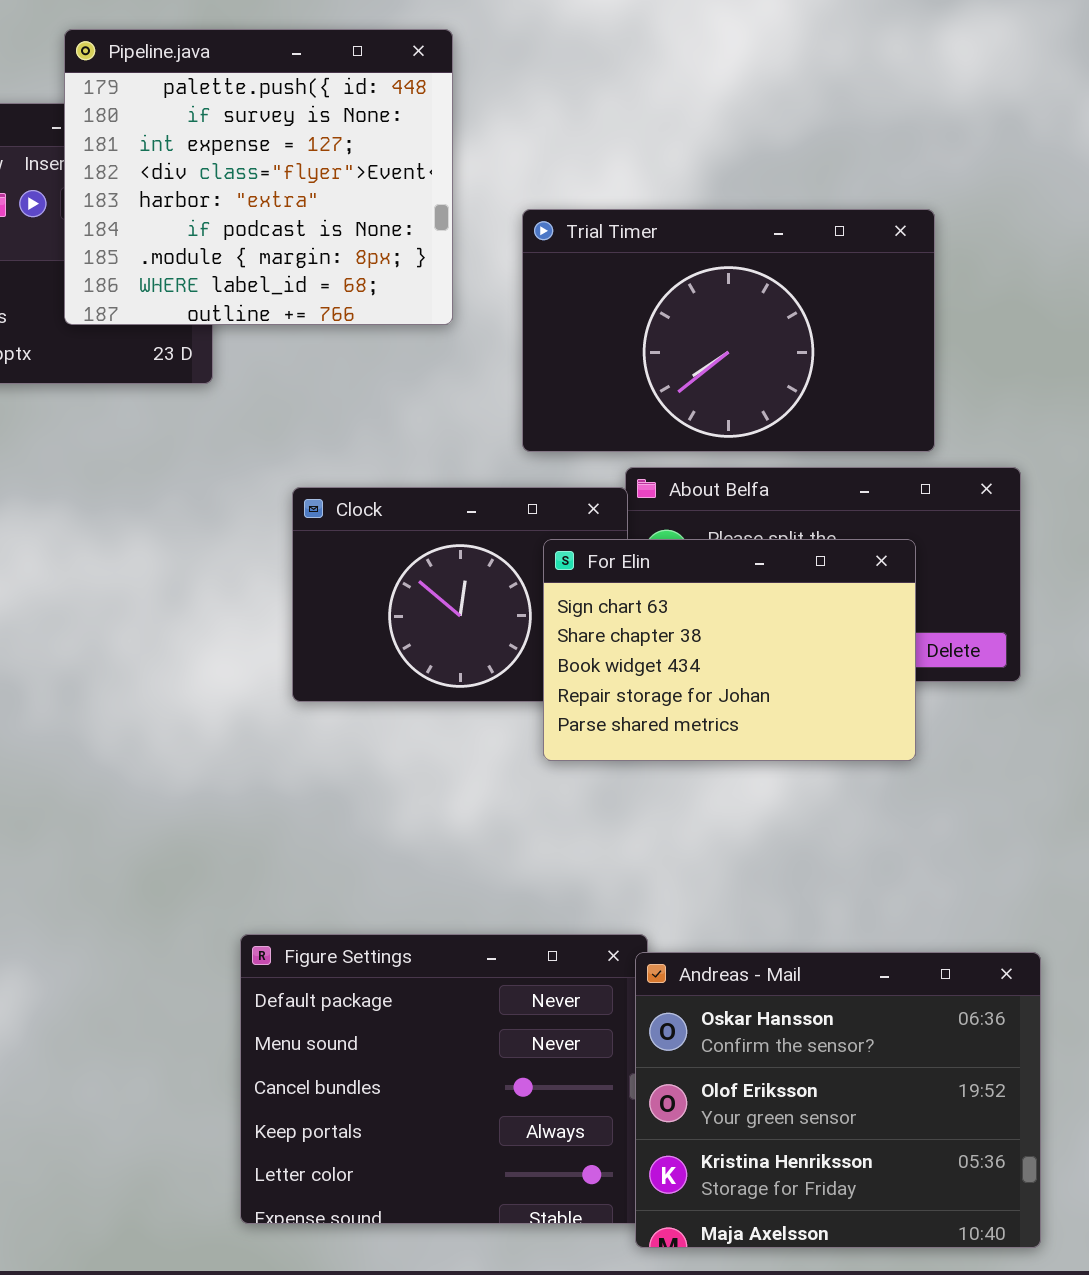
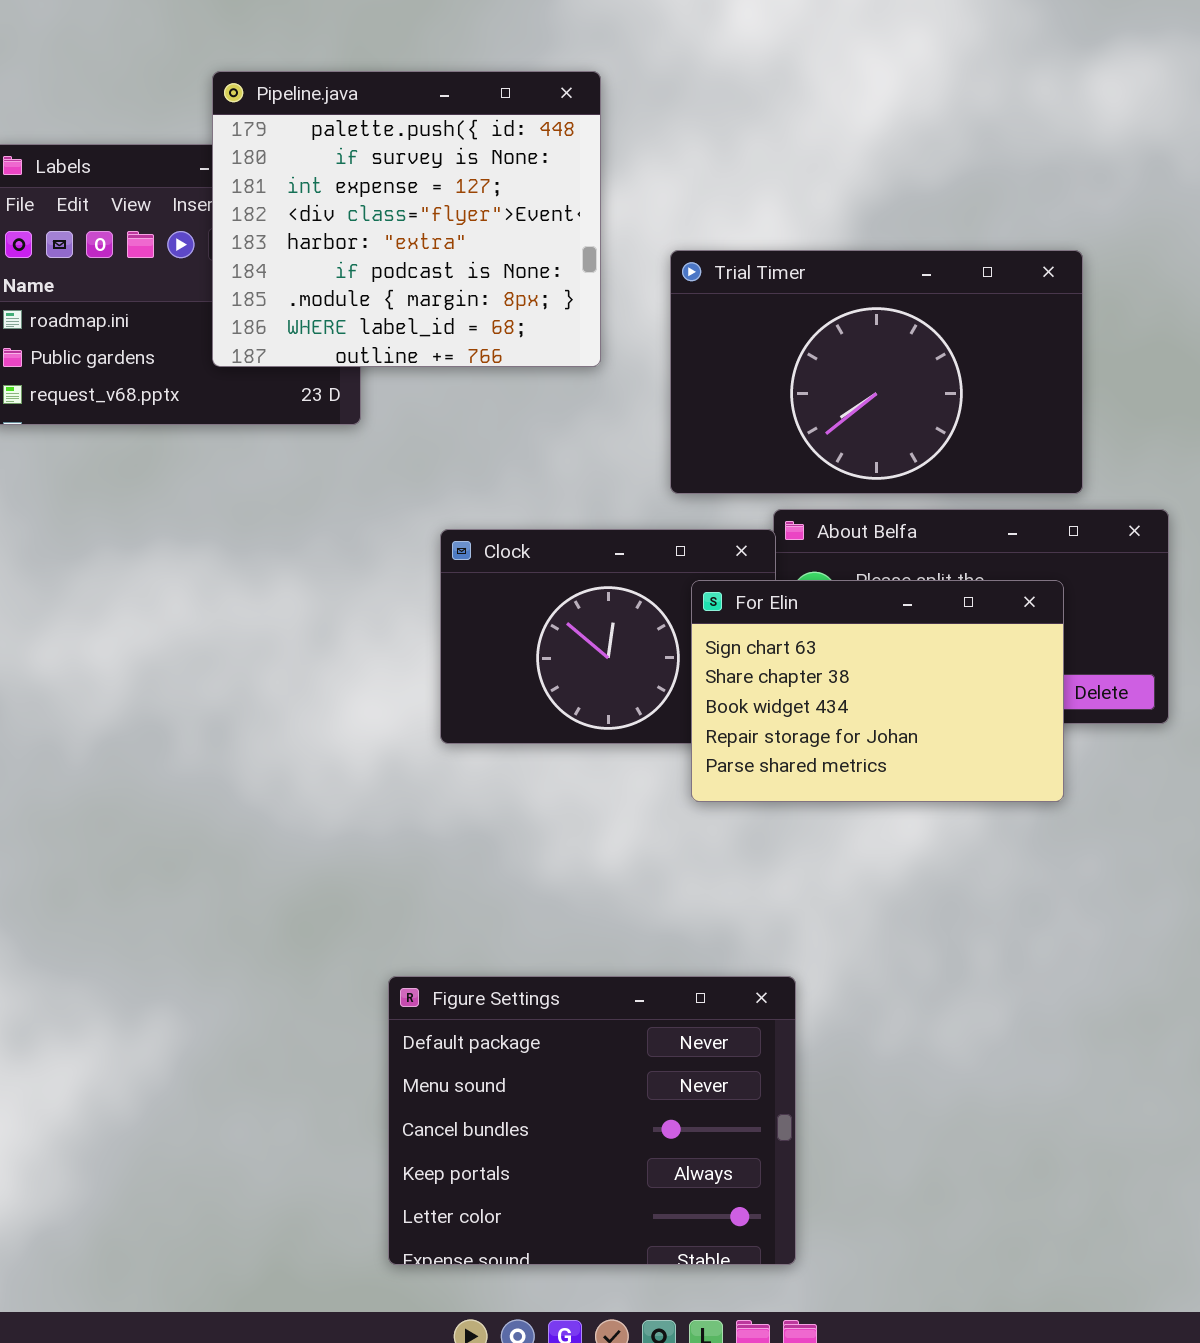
Andreas - Mail: [635,952,1041,1248] -> none, closed

